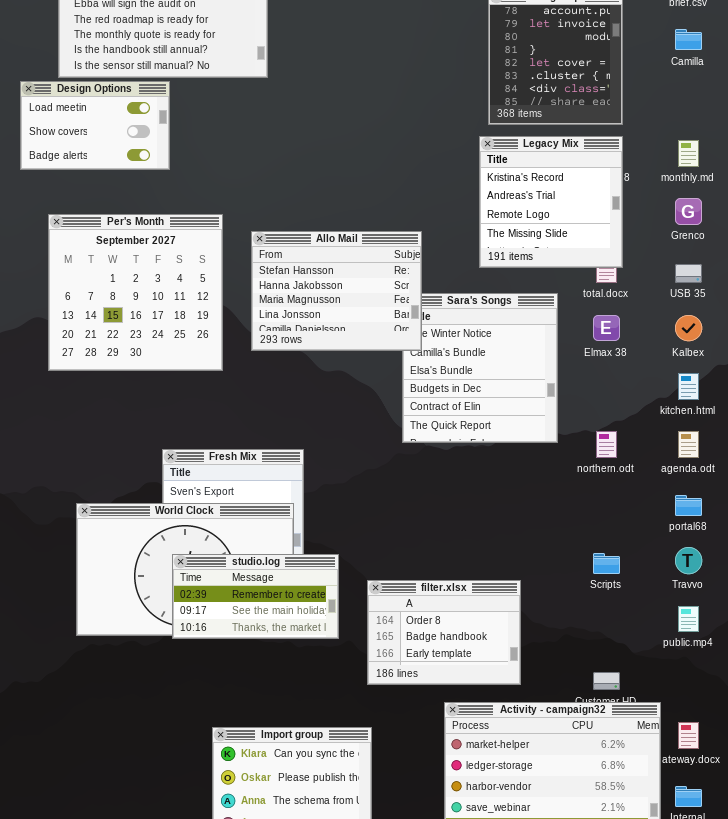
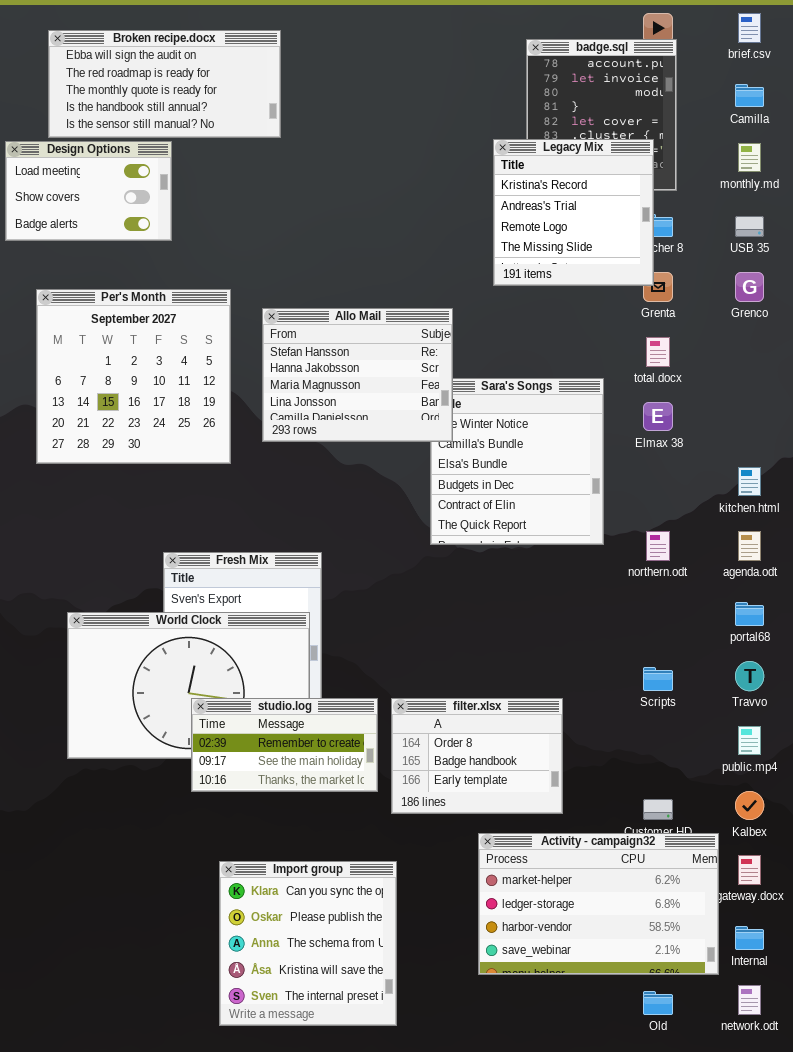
Legacy Mix: [479,136,623,268] -> [493,139,654,286], moved
monthly.md: [678,140,699,167] -> [738,143,761,172], moved
USB 35: [675,264,702,283] -> [735,216,764,237], moved
Kalbex: [675,315,702,341] -> [735,791,764,820], moved
studio.log: [172,554,339,639] -> [191,698,378,792], moved

